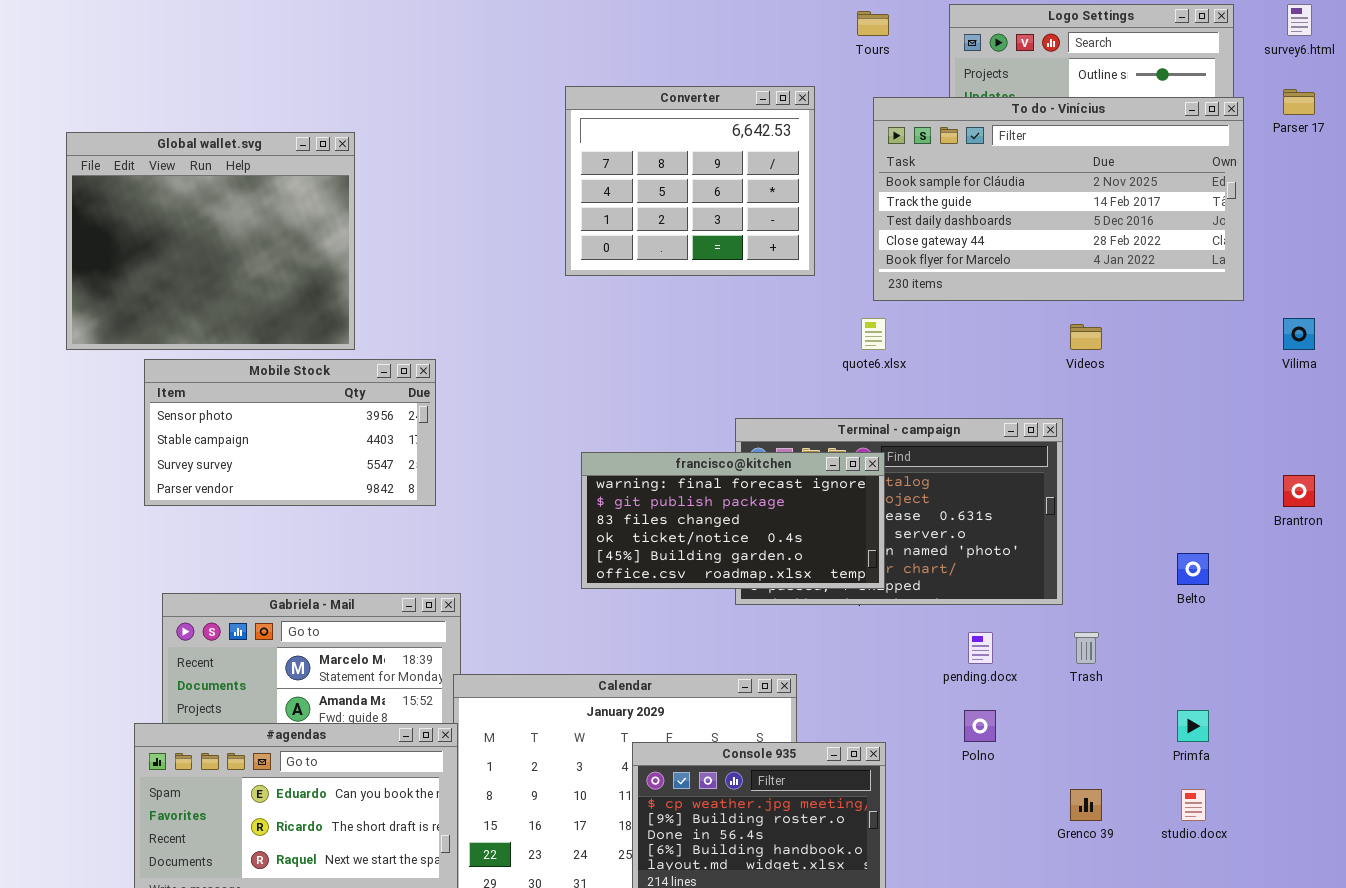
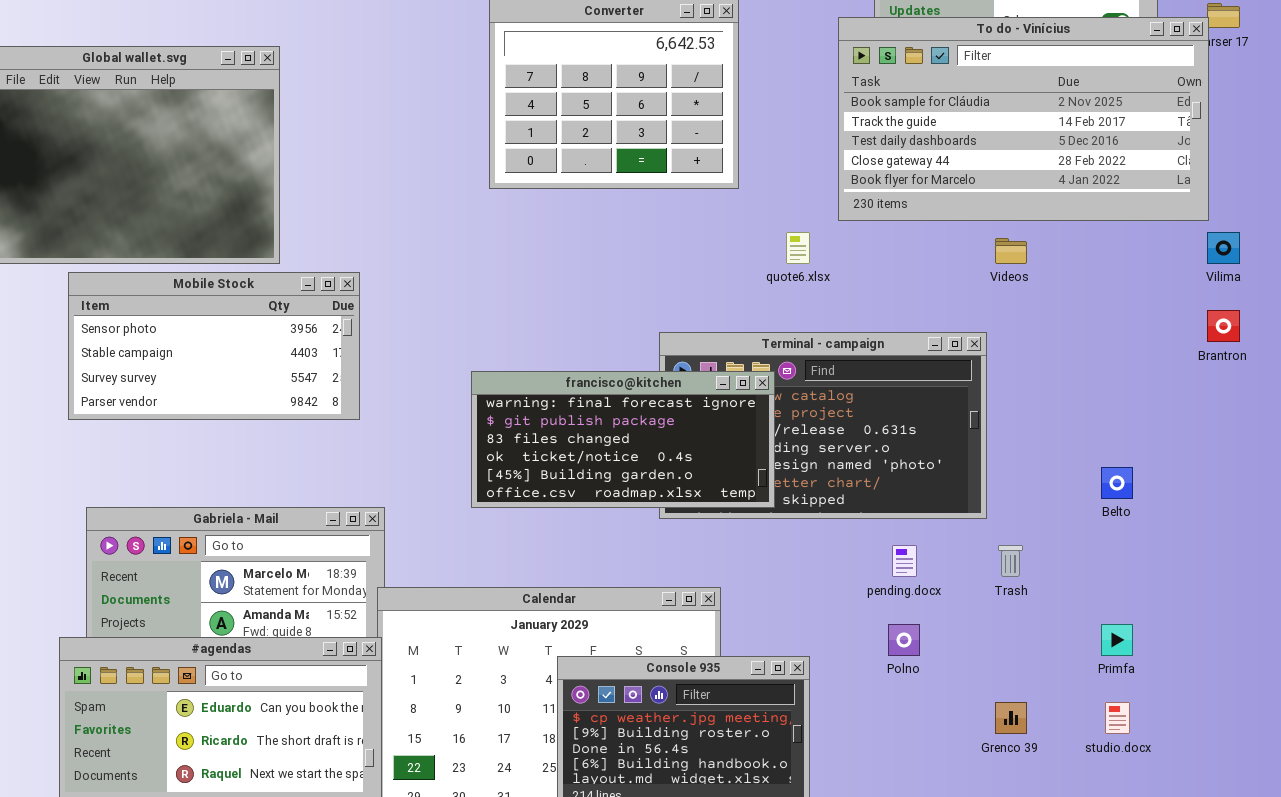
To do - Vinícius: [873,97,1244,301] -> [838,17,1209,221], moved
francisco@kitchen: [581,452,885,589] -> [471,371,775,508], moved
Brantron: [1283,475,1315,507] -> [1207,310,1240,342], moved

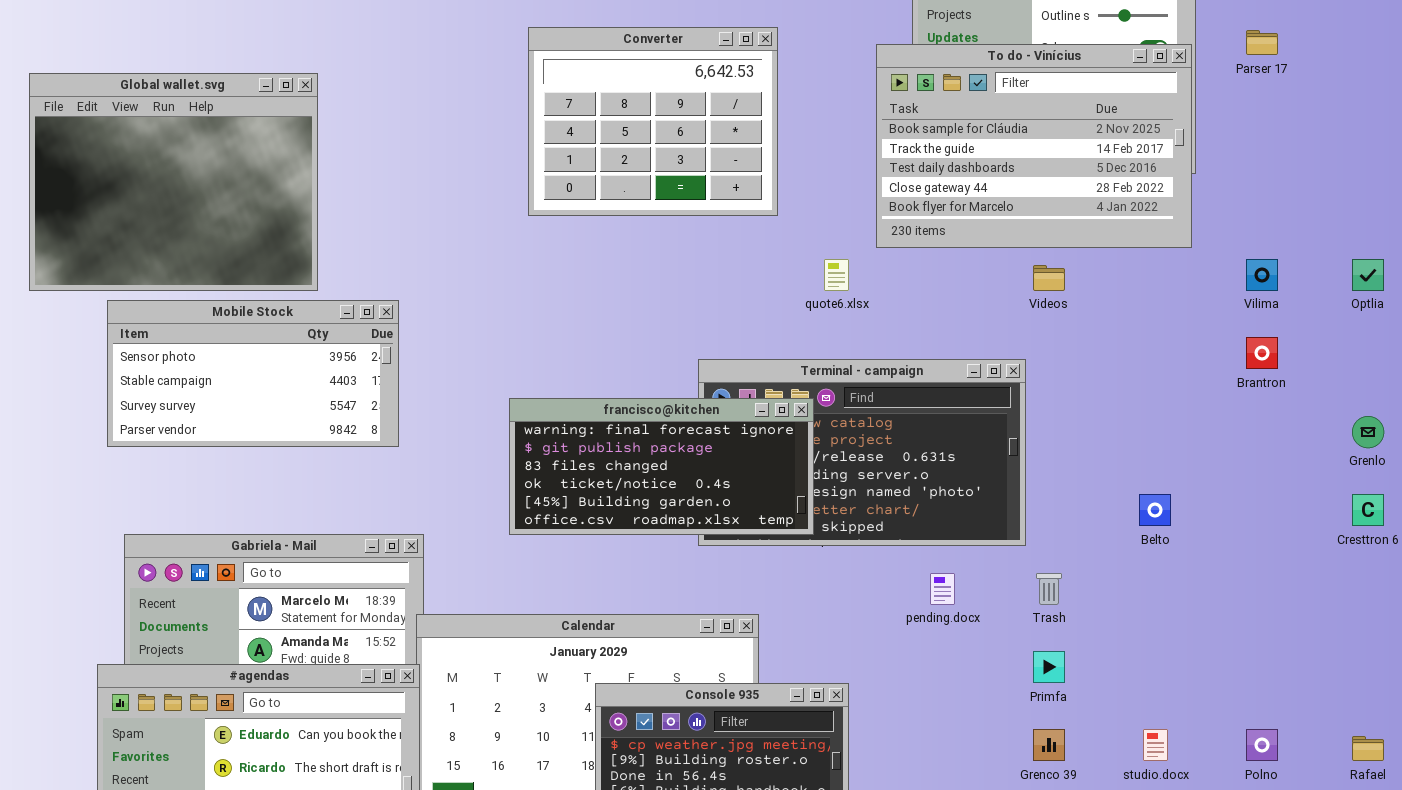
To do - Vinícius: [838,17,1209,221] -> [876,44,1192,248], resized
Polno: [888,624,920,656] -> [1246,729,1278,761], moved
Primfa: [1101,624,1133,656] -> [1033,651,1065,683], moved

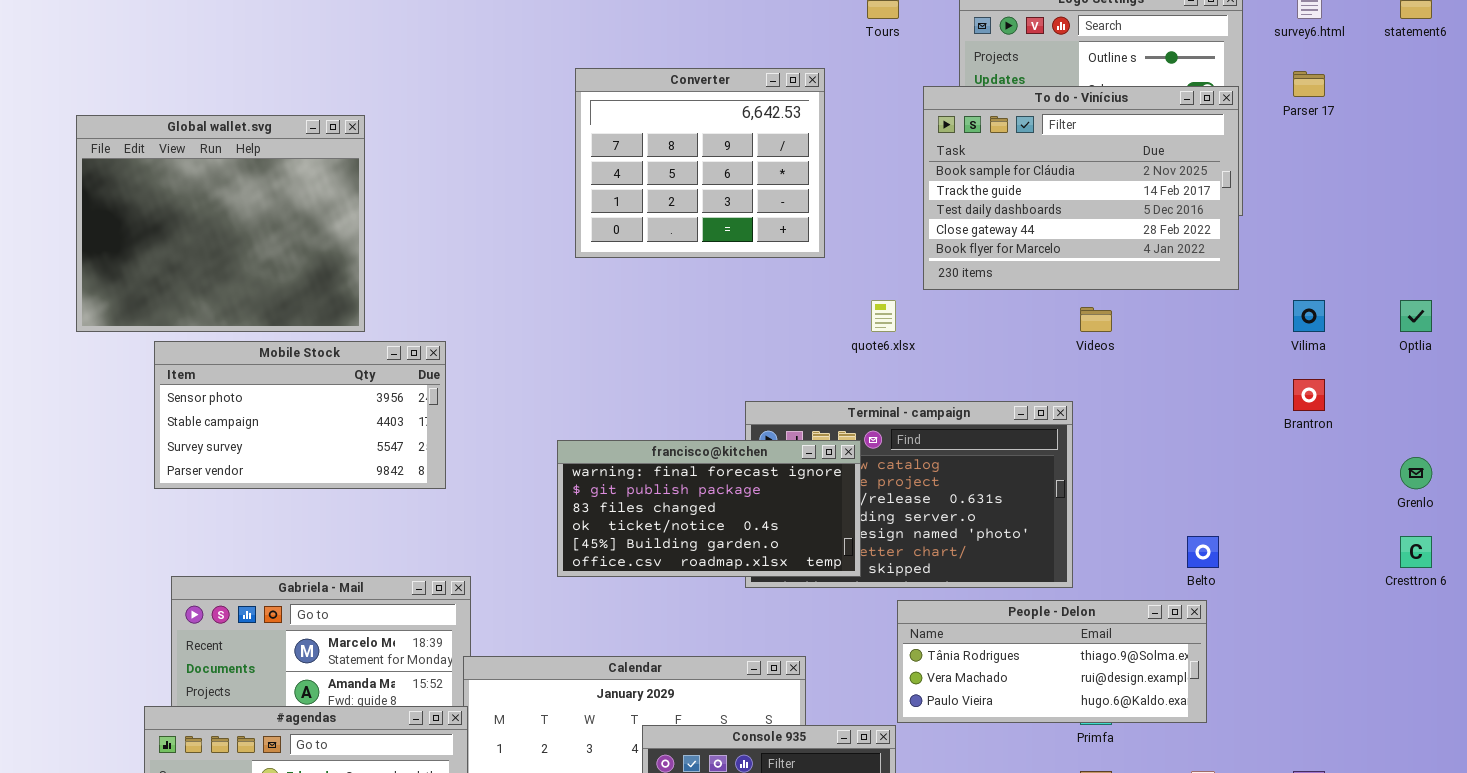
People - Delon: none -> [897,600,1207,723], opened

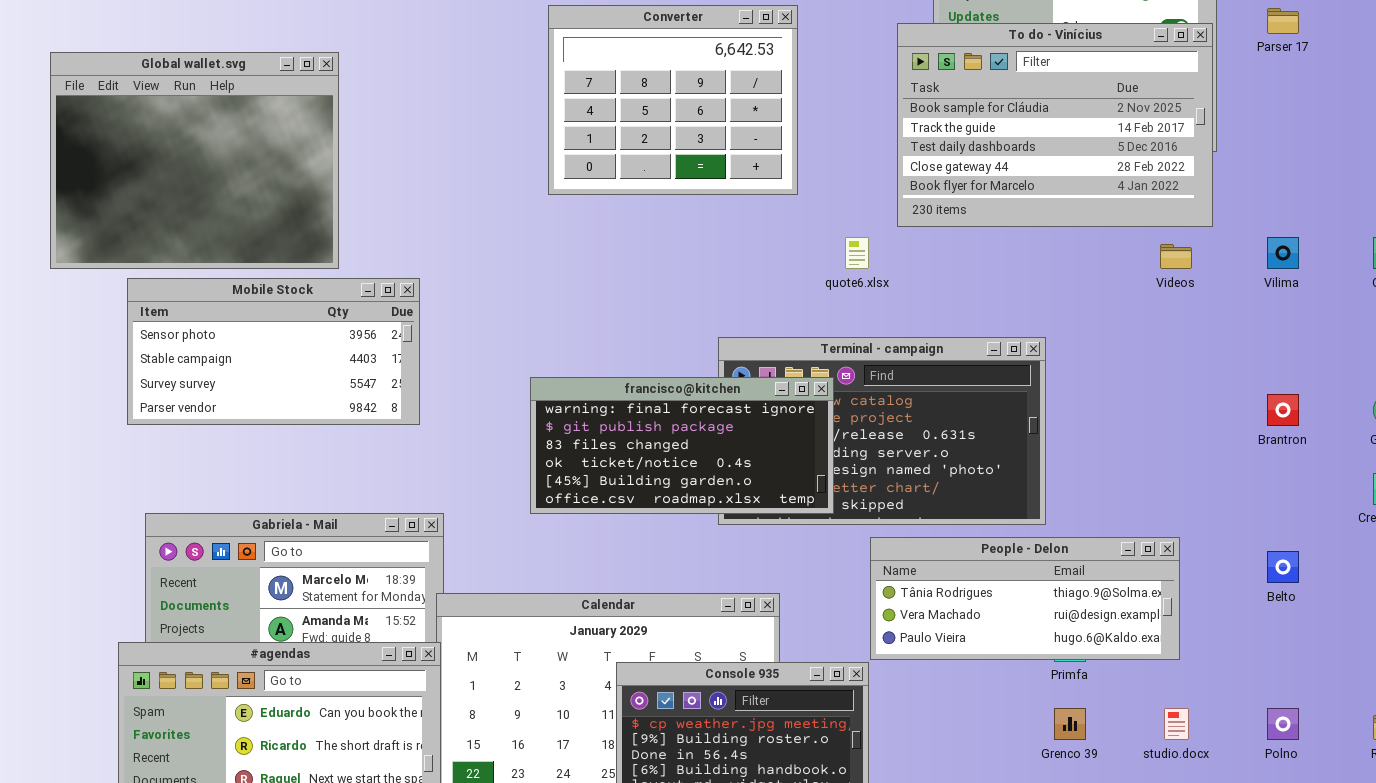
Videos: [1080,307,1112,332] -> [1160,244,1192,269], moved
Brantron: [1293,379,1325,411] -> [1267,394,1299,426], moved
Belto: [1187,536,1219,568] -> [1267,551,1299,583], moved

